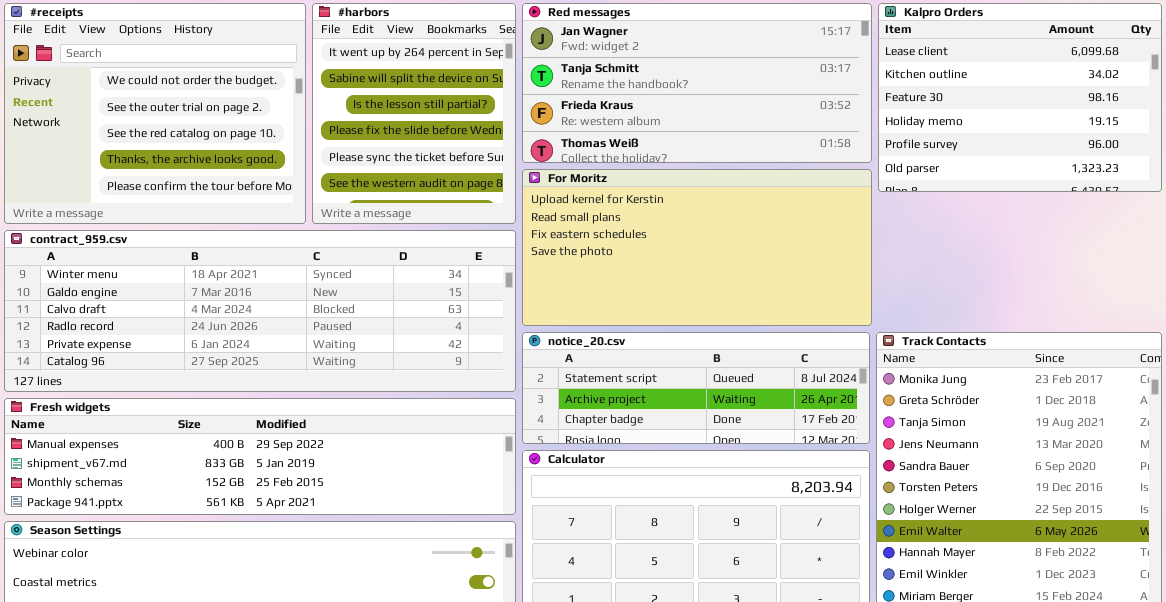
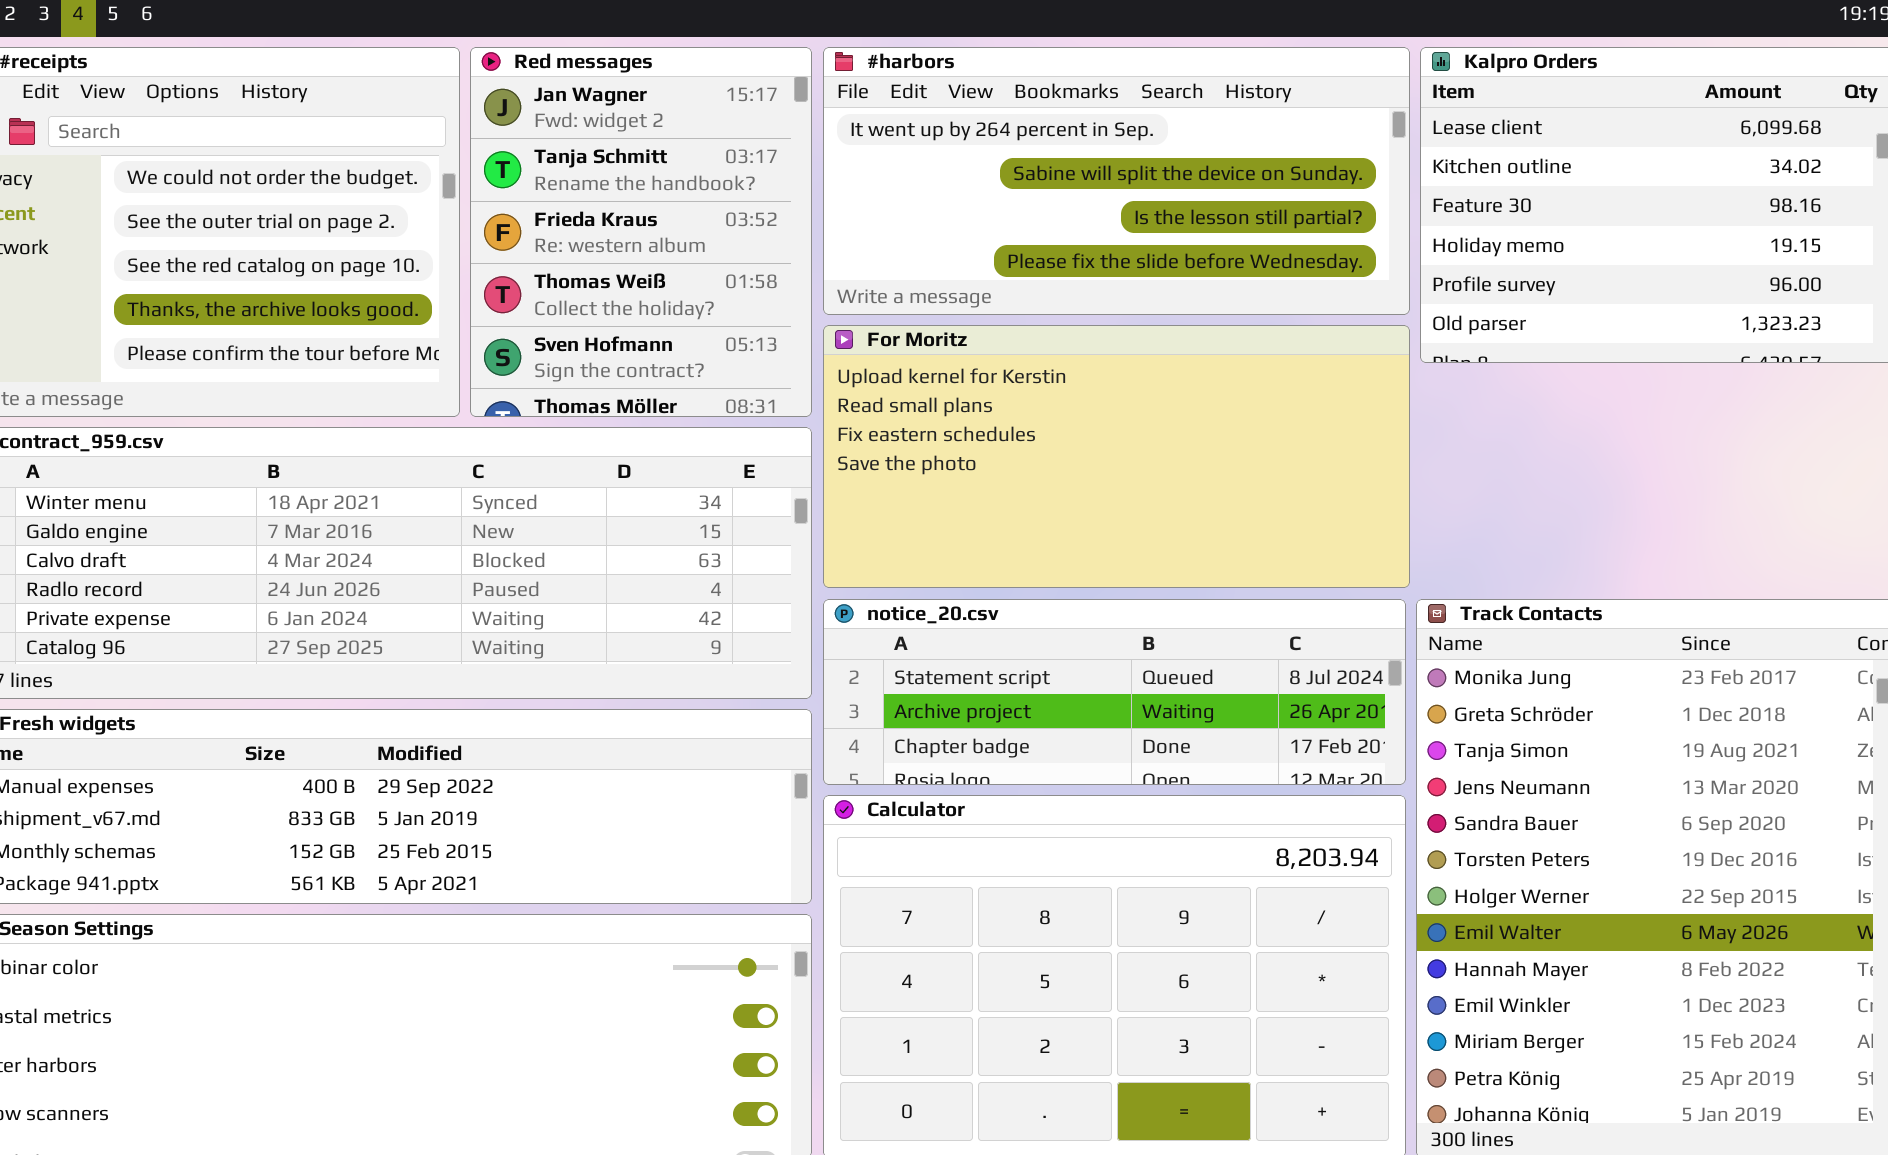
#harbors: [312,3,516,224] -> [823,47,1410,315], moved, resized
Red messages: [522,3,872,163] -> [470,47,812,417], moved, resized

